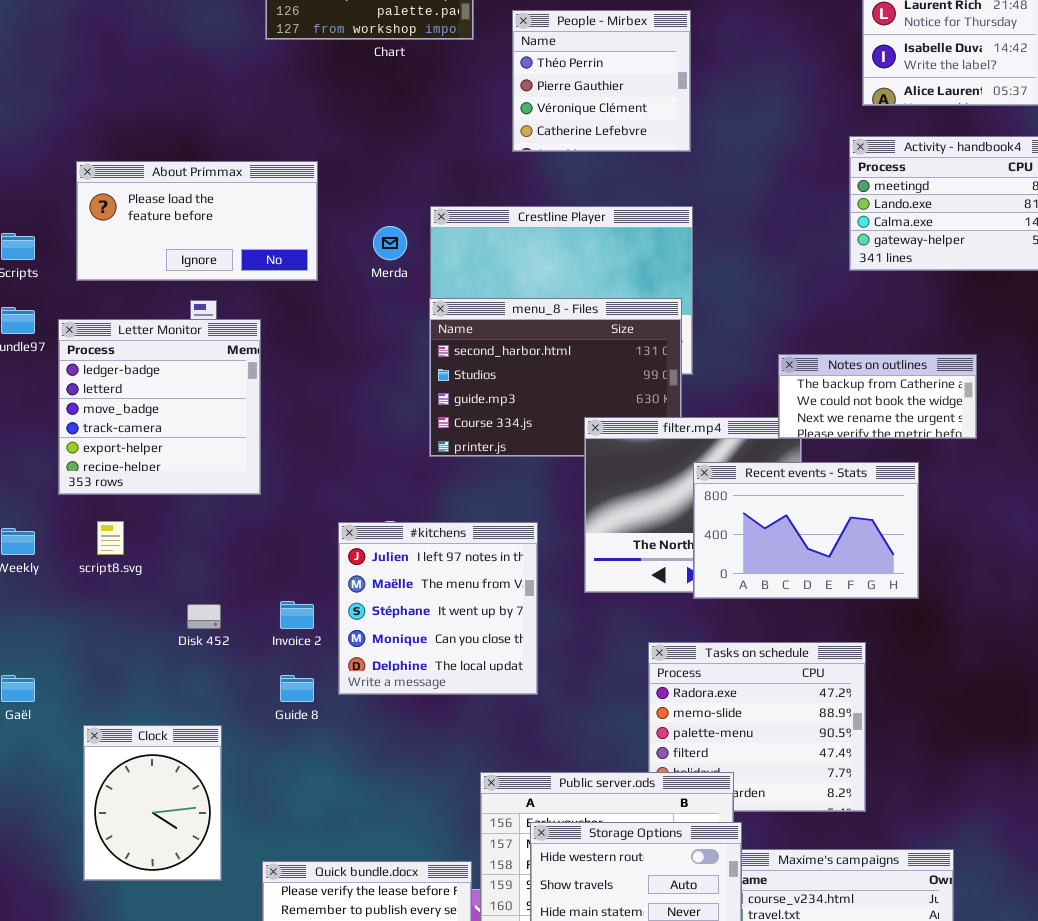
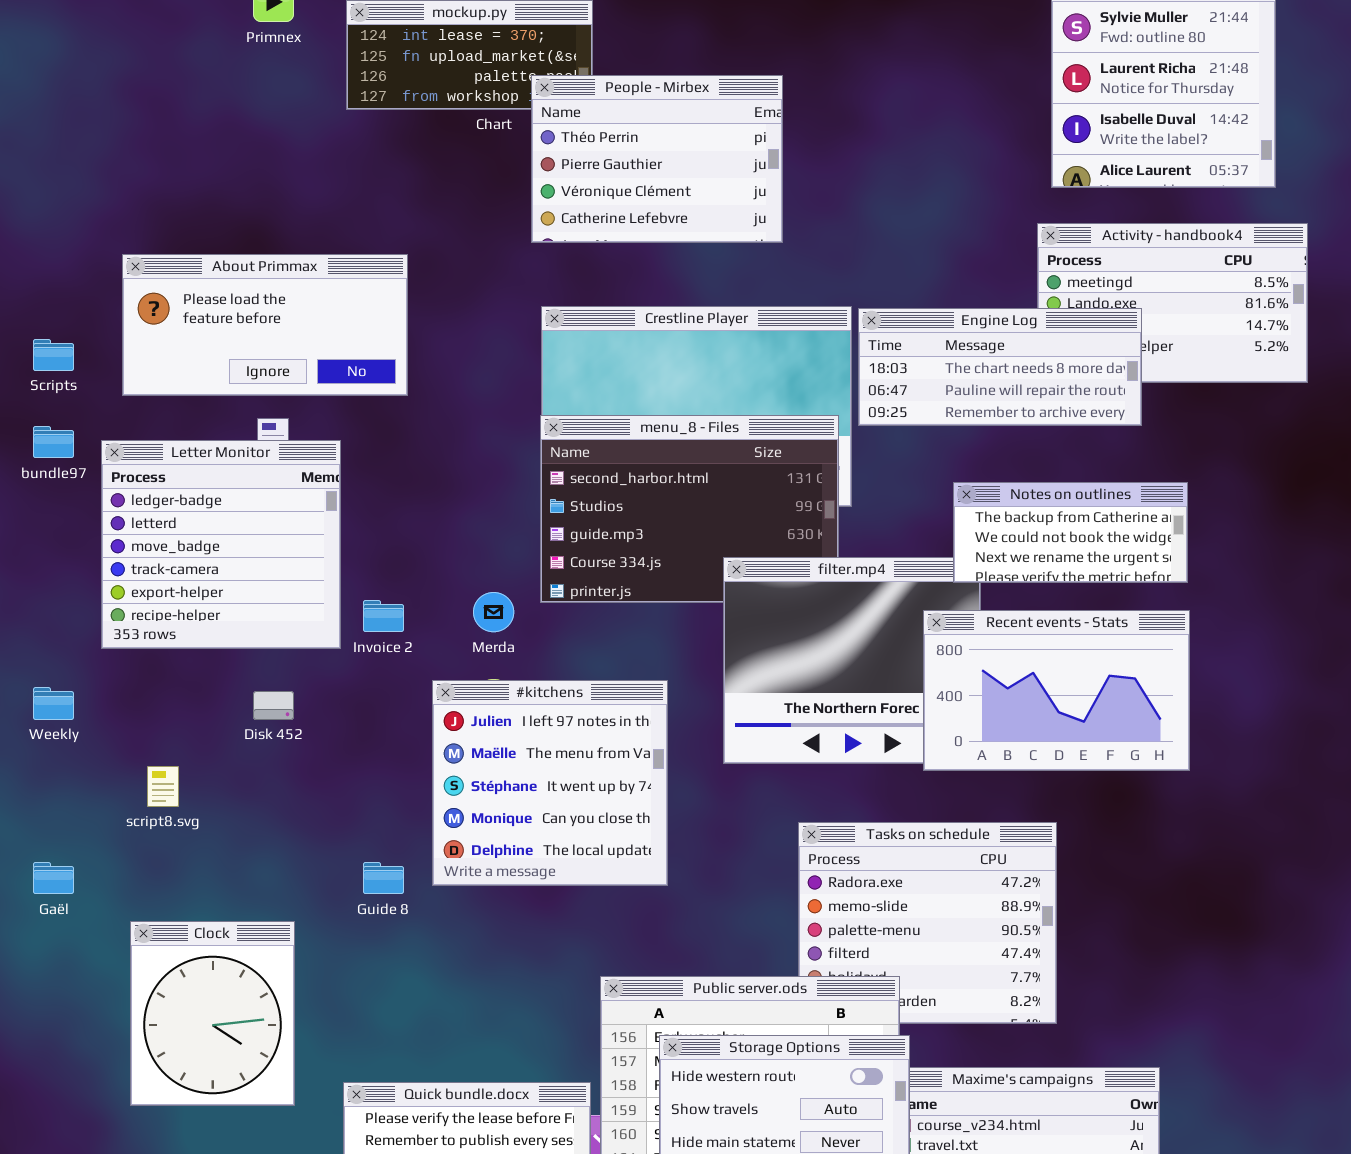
People - Mirbex: [512,10,691,152] -> [531,75,783,243], moved, resized
Engine Log: none -> [858,308,1142,426], opened
Merda: [373,226,407,260] -> [473,592,514,632], moved
Recent events - Stats: [693,462,919,599] -> [923,610,1190,771], moved
script8.svg: [97,521,124,555] -> [147,766,179,807], moved
Invoice 2: [280,601,314,629] -> [363,600,404,632], moved
Disk 452: [187,604,221,629] -> [253,691,294,720], moved

